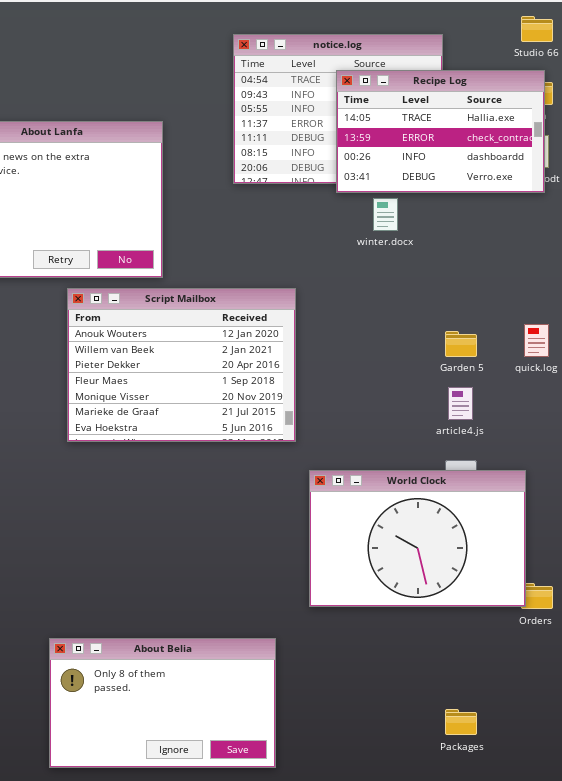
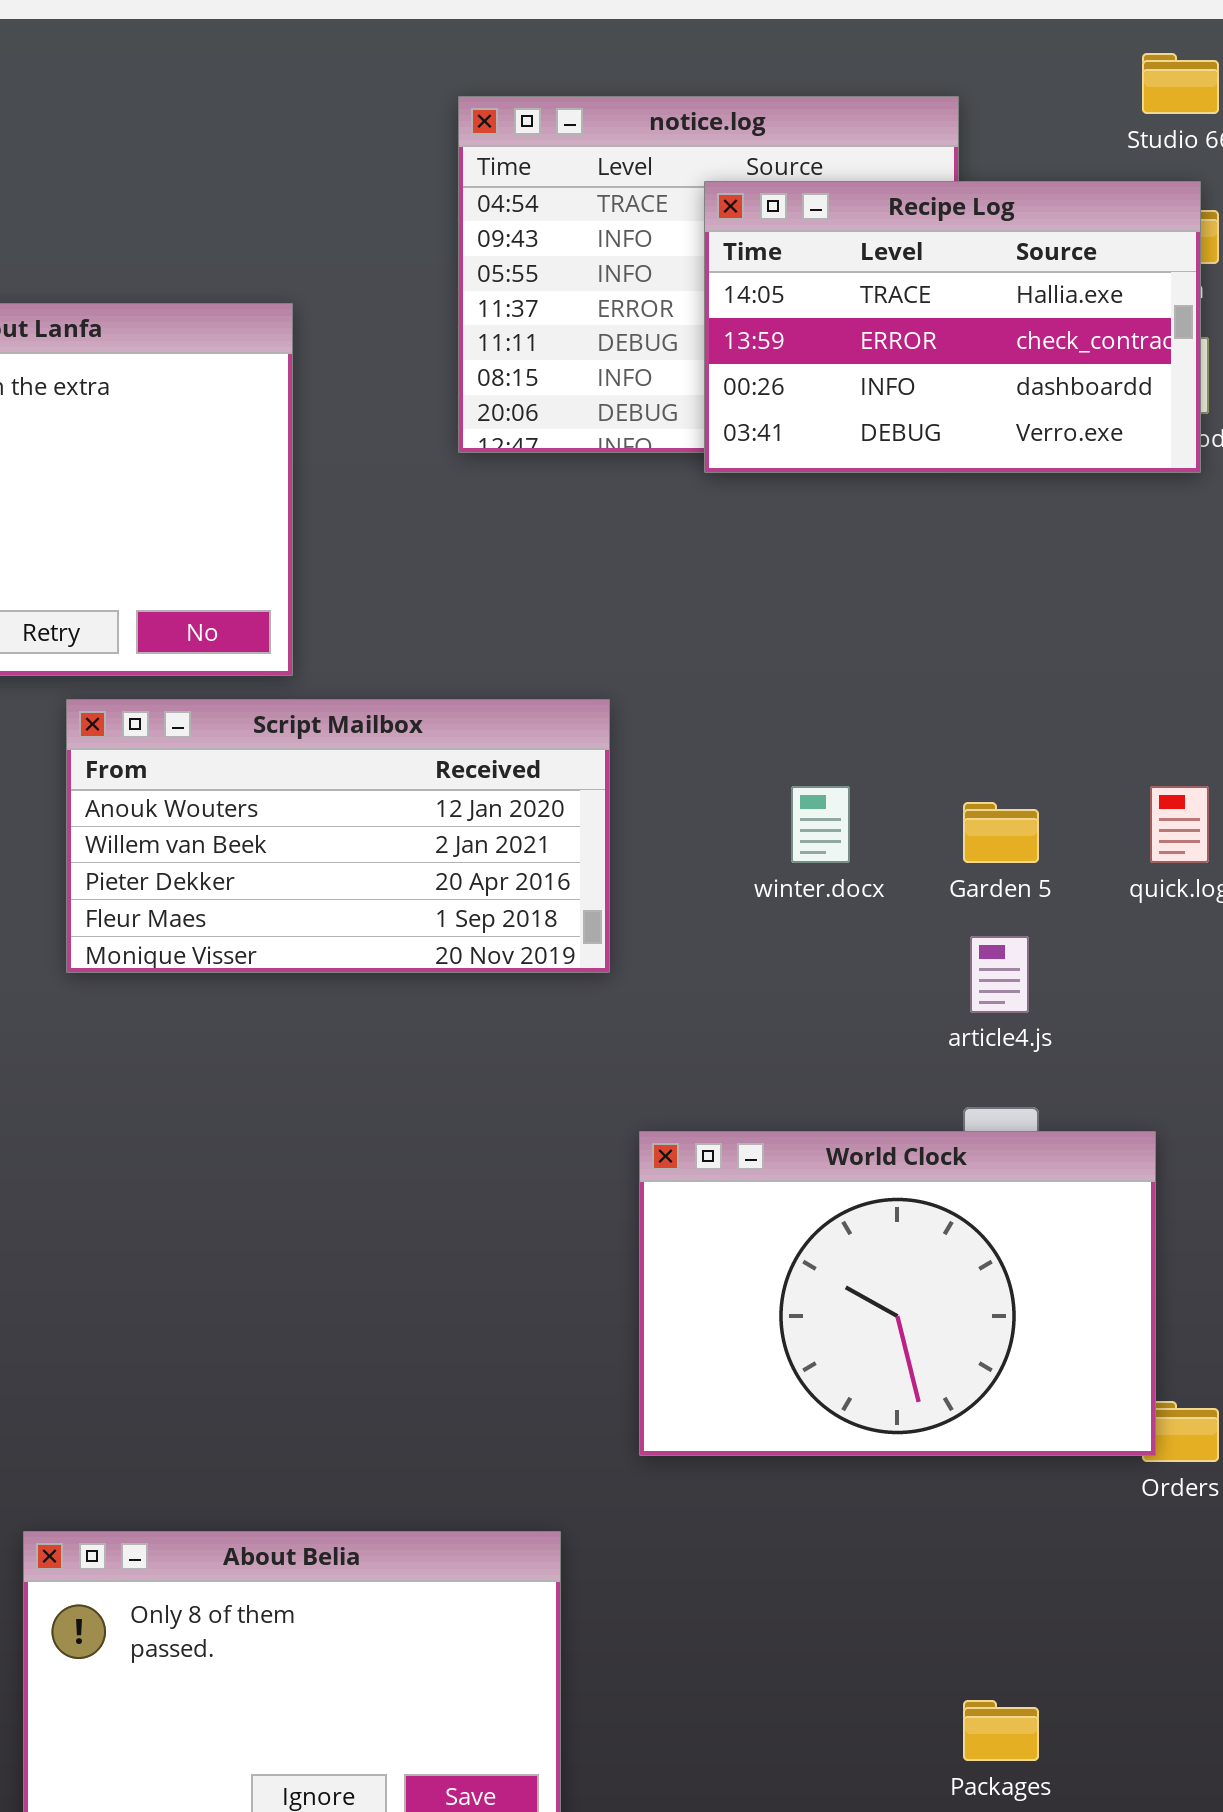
winter.docx: [373,198,398,231] -> [791,786,850,863], moved
Script Mailbox: [67,288,296,442] -> [66,699,610,973], resized

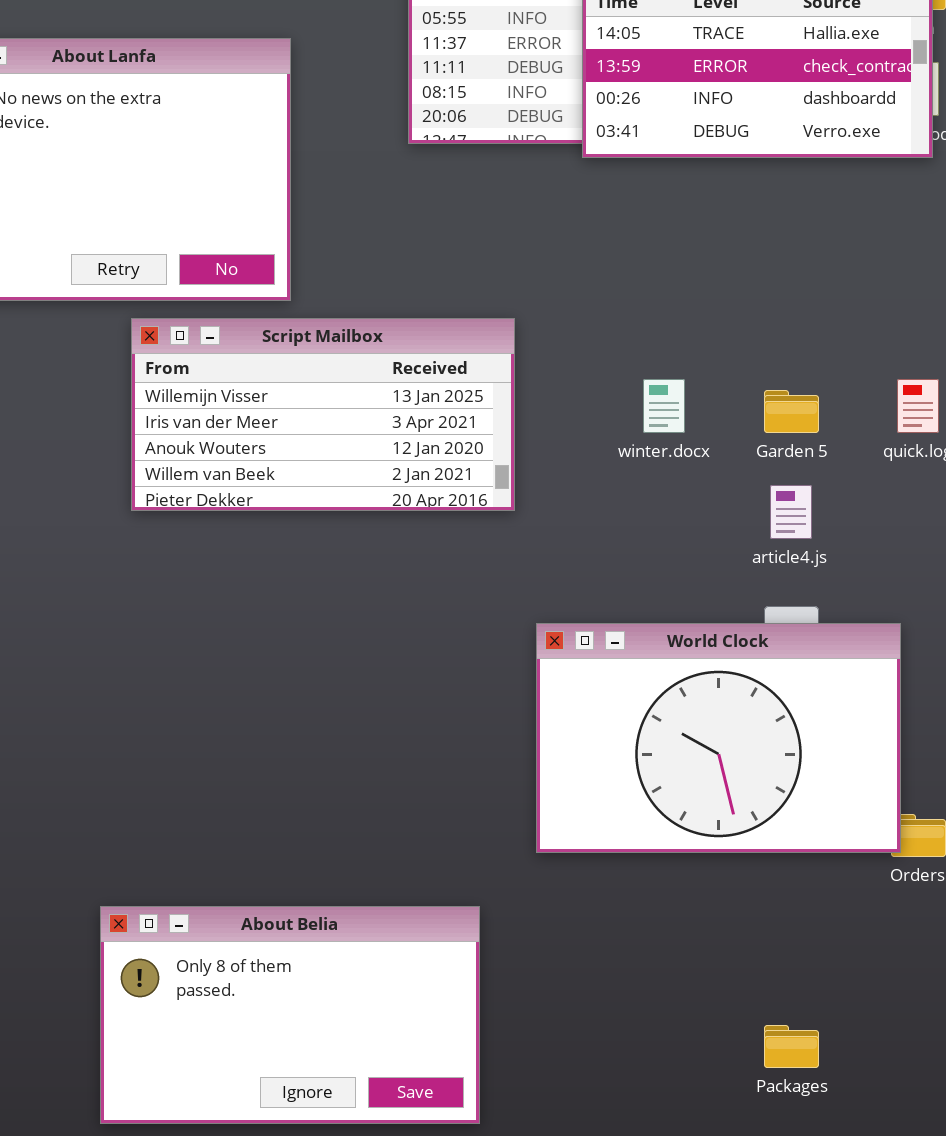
Script Mailbox: [66,699,610,973] -> [131,318,515,511], scrolled up 2 rows

